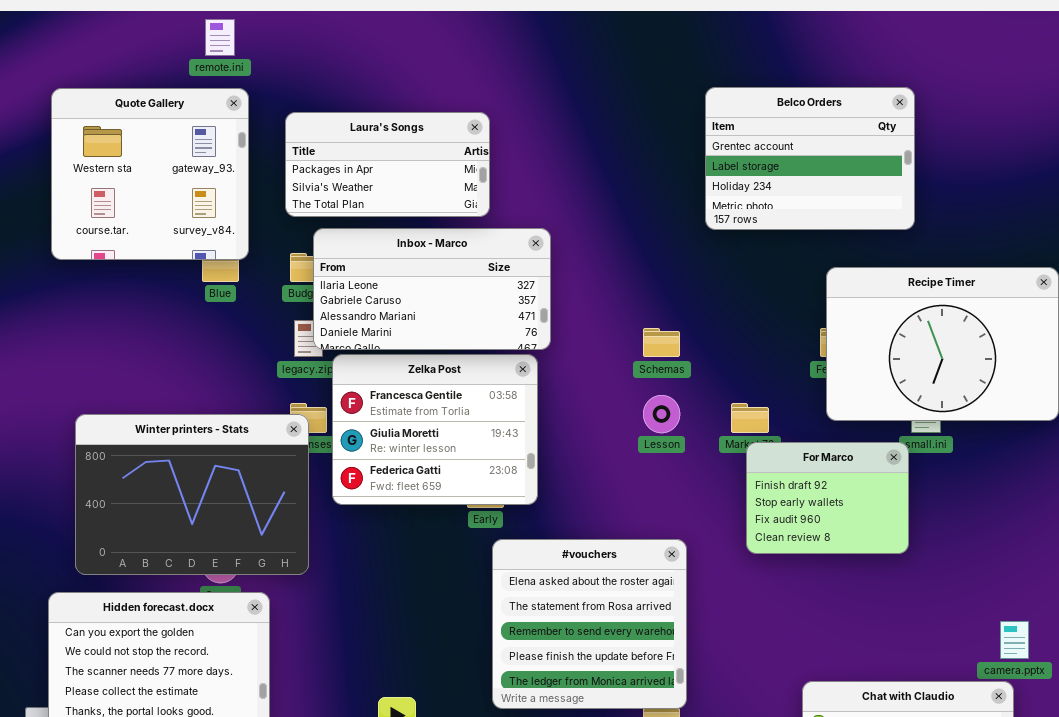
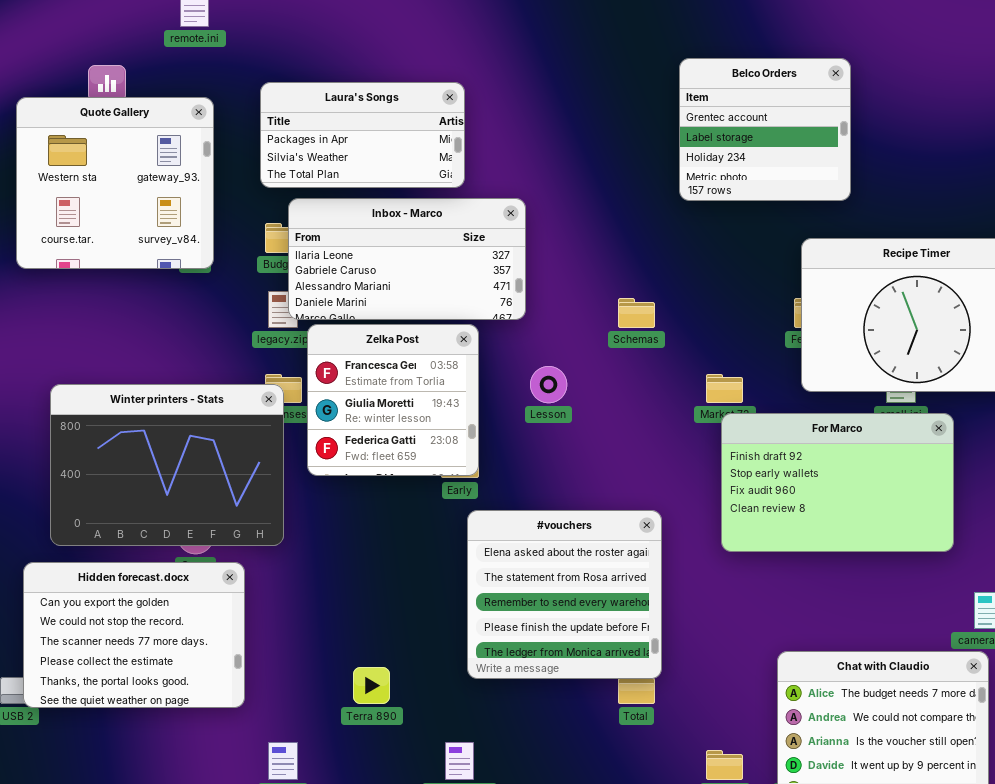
Belco Orders: [705,87,915,230] -> [679,58,851,201], resized
Quote Gallery: [51,88,249,260] -> [16,97,214,269], moved
Zelka Post: [332,354,538,505] -> [307,324,479,476], resized
Lesson: [643,395,680,433] -> [530,366,567,403], moved
For Marco: [746,442,909,554] -> [721,413,954,552], resized

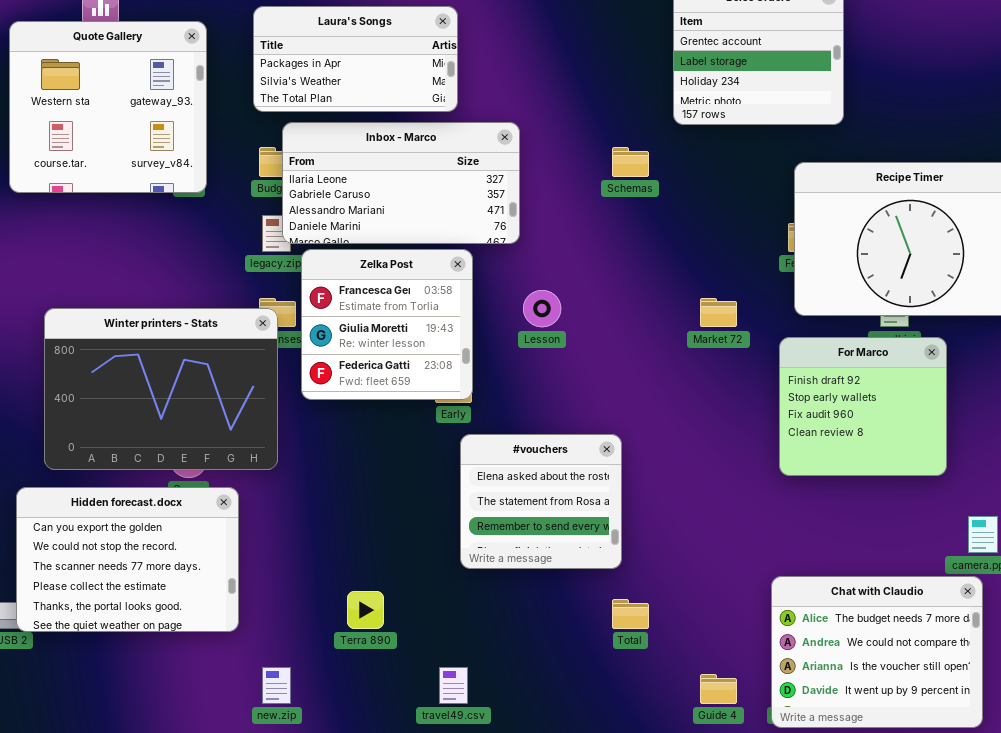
Schemas: [618,298,655,328] -> [612,147,649,177], moved
For Marco: [721,413,954,552] -> [779,337,947,476], resized
#vouchers: [467,510,662,679] -> [460,434,622,569], resized

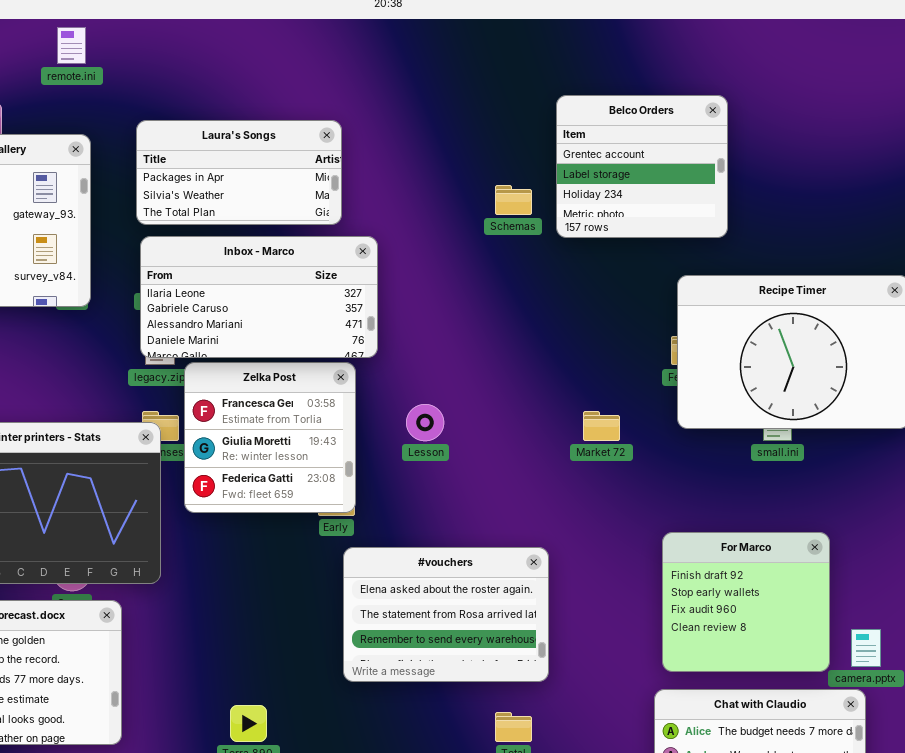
Inbox - Marco: [282,122,520,244] -> [140,236,378,358], moved
Schemas: [612,147,649,177] -> [495,185,532,215], moved
For Marco: [779,337,947,476] -> [662,532,830,672], moved
#vouchers: [460,434,622,569] -> [343,547,549,682], resized

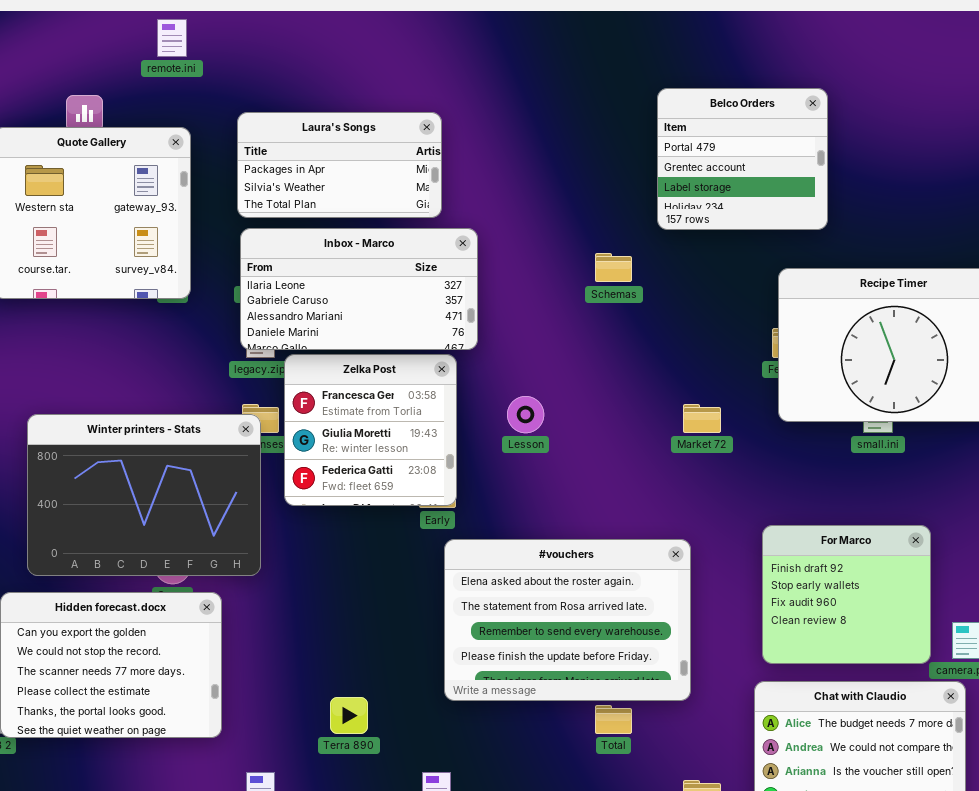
Belco Orders: [556,95,728,238] -> [657,88,828,230], scrolled up 1 row
Schemas: [495,185,532,215] -> [595,253,632,282], moved
#vouchers: [343,547,549,682] -> [444,539,691,701], resized

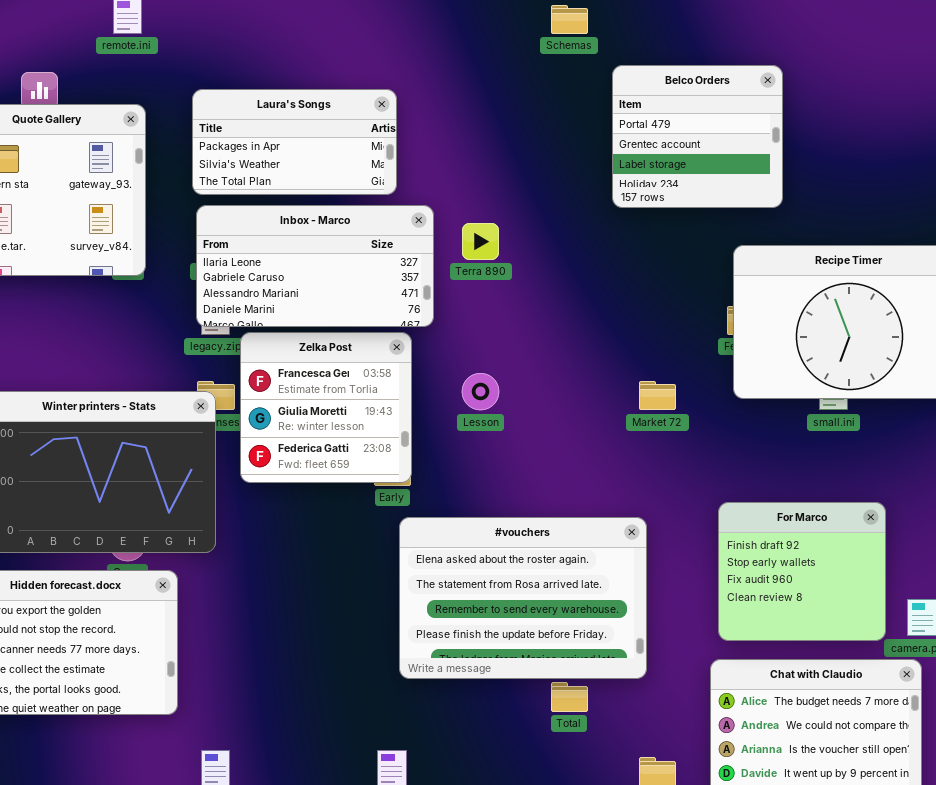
Schemas: [595,253,632,282] -> [551,5,588,34], moved
Terra 890: [330,697,368,734] -> [462,223,499,260], moved

